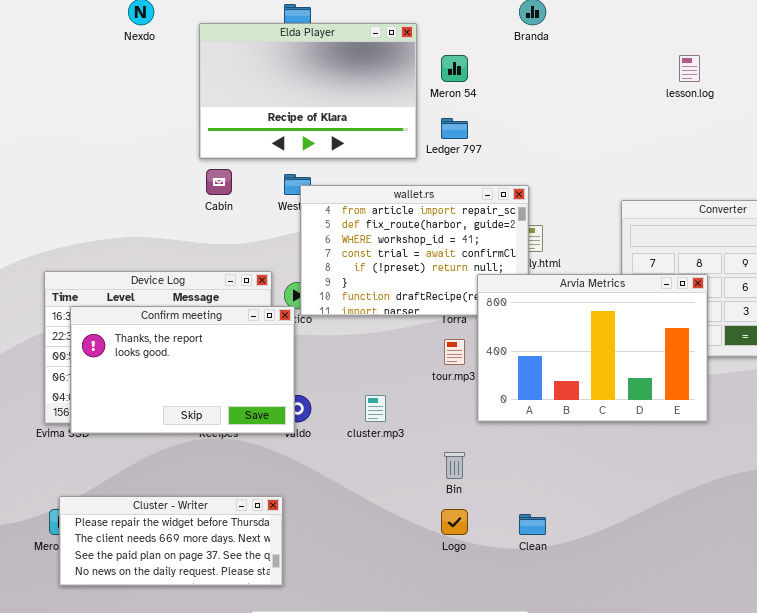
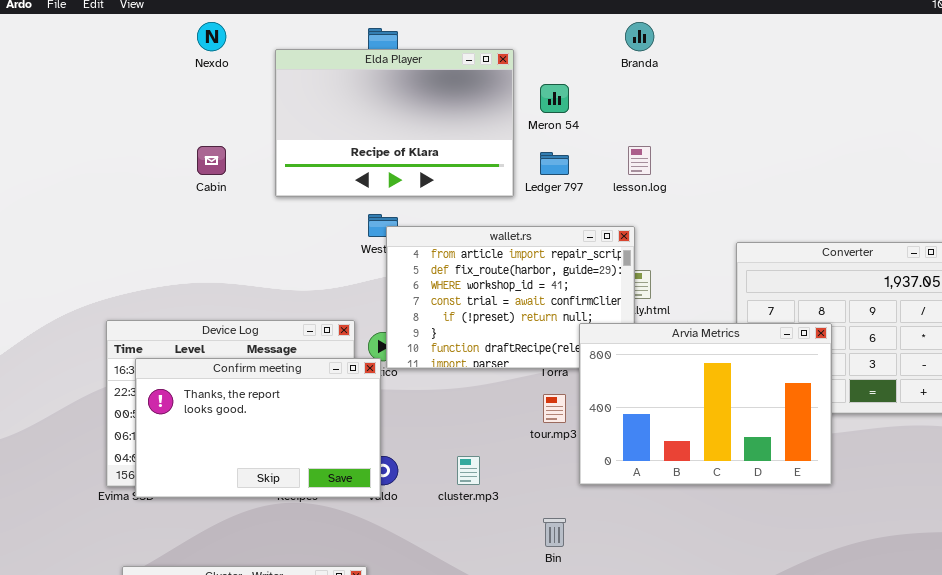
lesson.log: [679,55,700,82] -> [628,146,651,175], moved
Cabin: [206,169,232,195] -> [197,146,226,175], moved

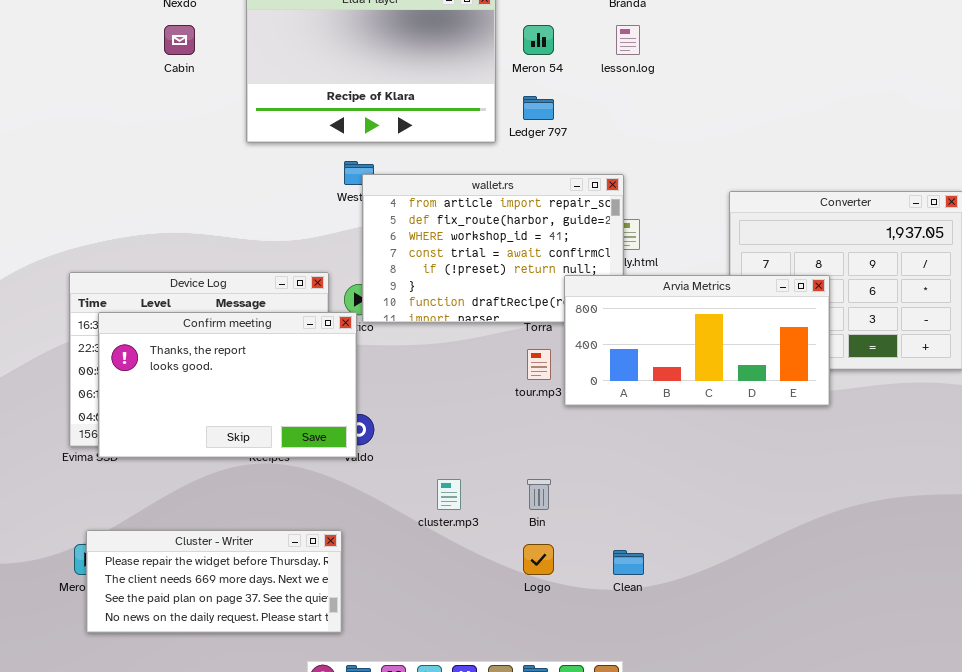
Cabin: [197,146,226,175] -> [164,25,195,55], moved
lesson.log: [628,146,651,175] -> [616,25,640,55], moved
Arvia Metrics: [579,323,832,485] -> [564,275,830,406], resized
cluster.mp3: [457,456,480,485] -> [437,479,461,510], moved

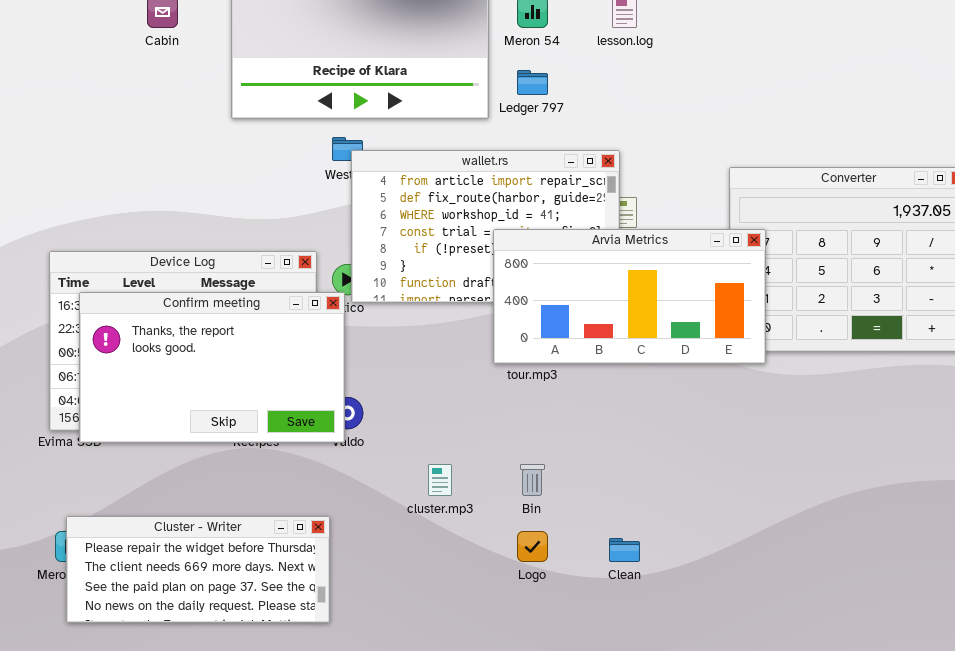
Arvia Metrics: [564,275,830,406] -> [493,229,766,364], moved

